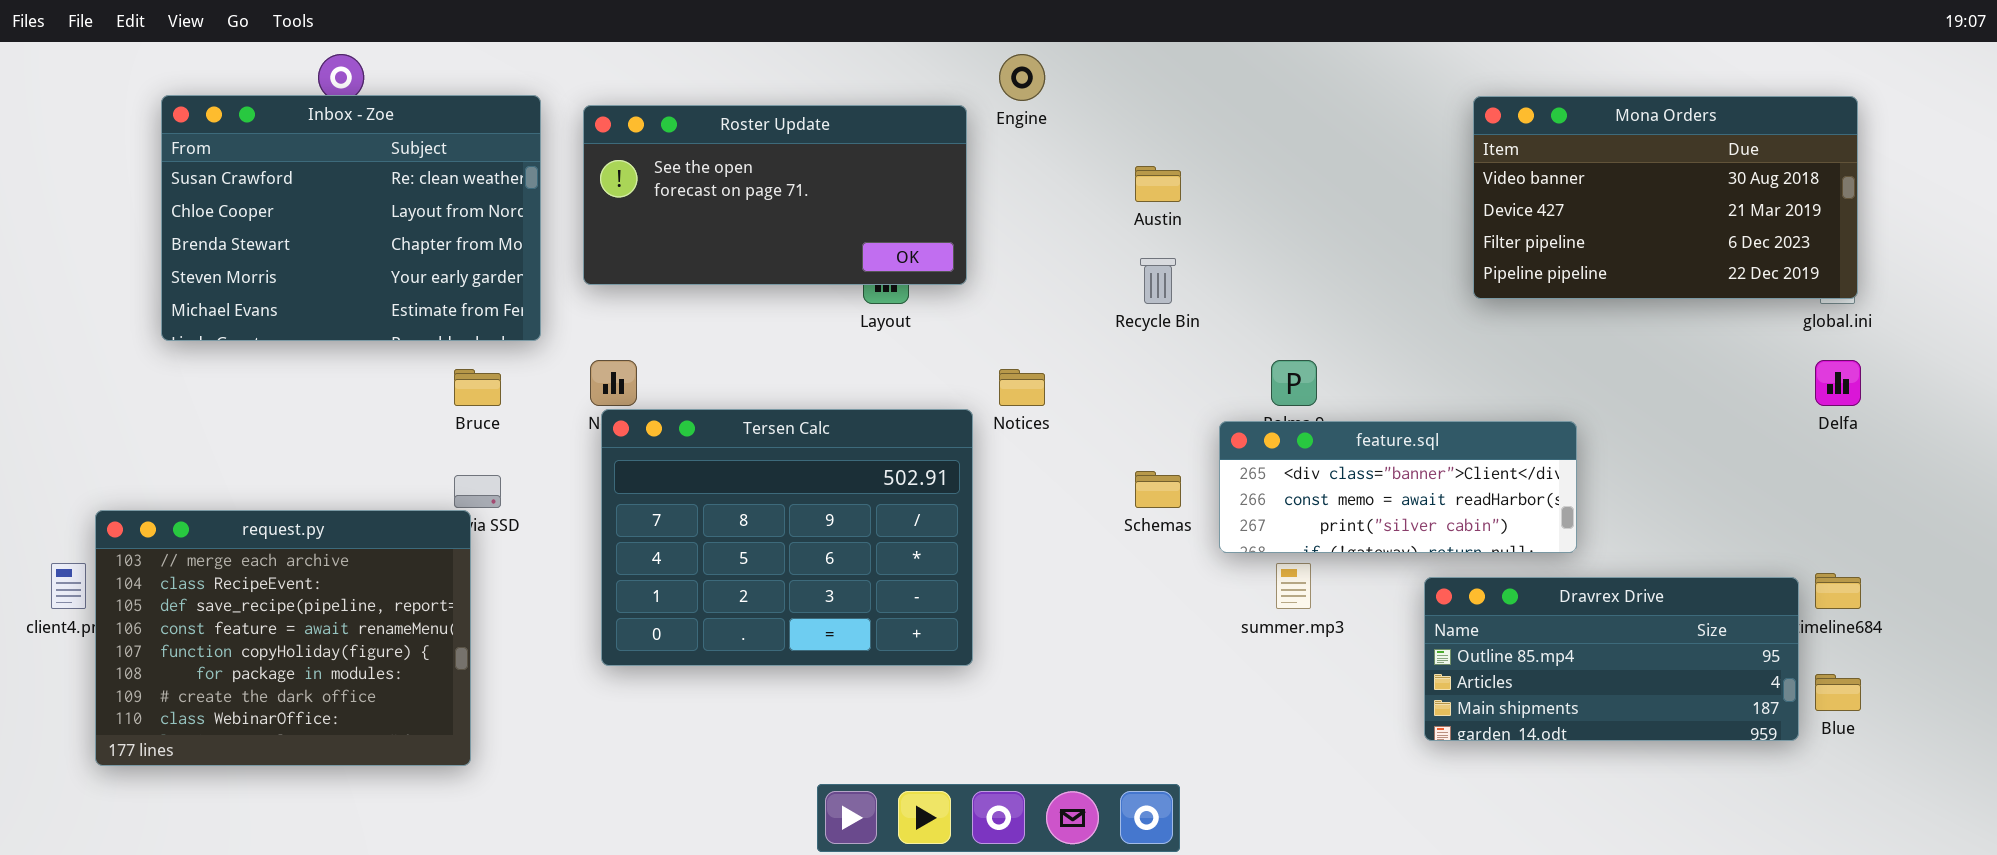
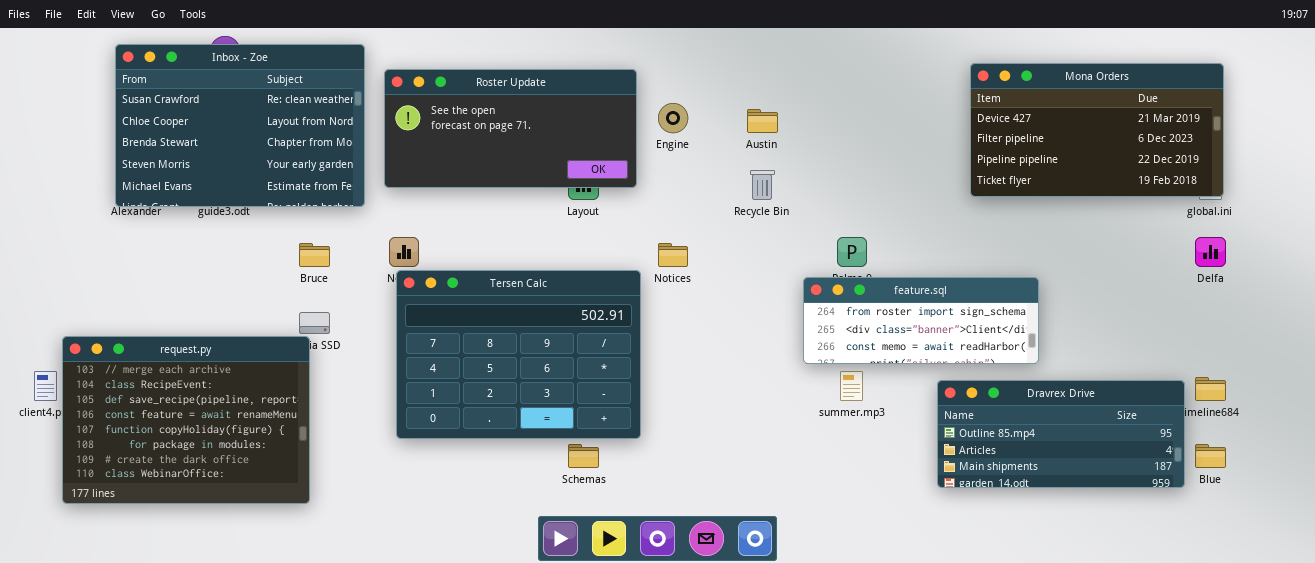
Engine: [999,54,1045,101] -> [658,103,688,133], moved
Inbox - Zoe: [161,95,541,341] -> [115,44,365,207], moved
Mona Orders: [1473,96,1858,299] -> [970,63,1224,197], scrolled down 1 row
feature.sql: [1219,421,1577,553] -> [803,277,1039,364], scrolled up 1 row
Schemas: [1135,471,1181,508] -> [568,444,599,468], moved

